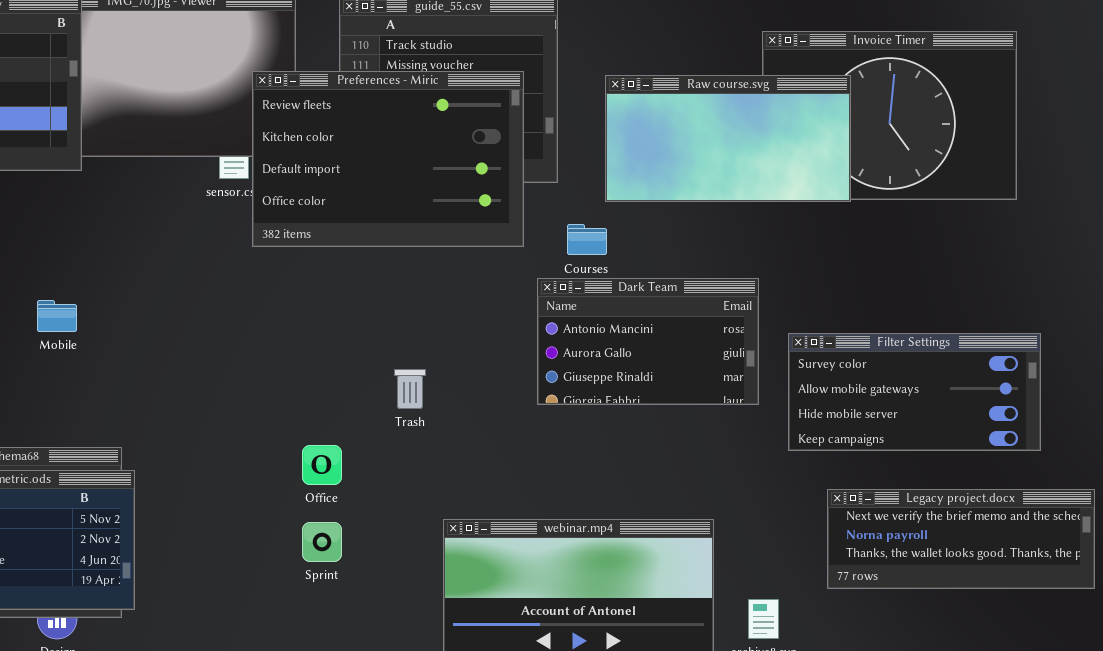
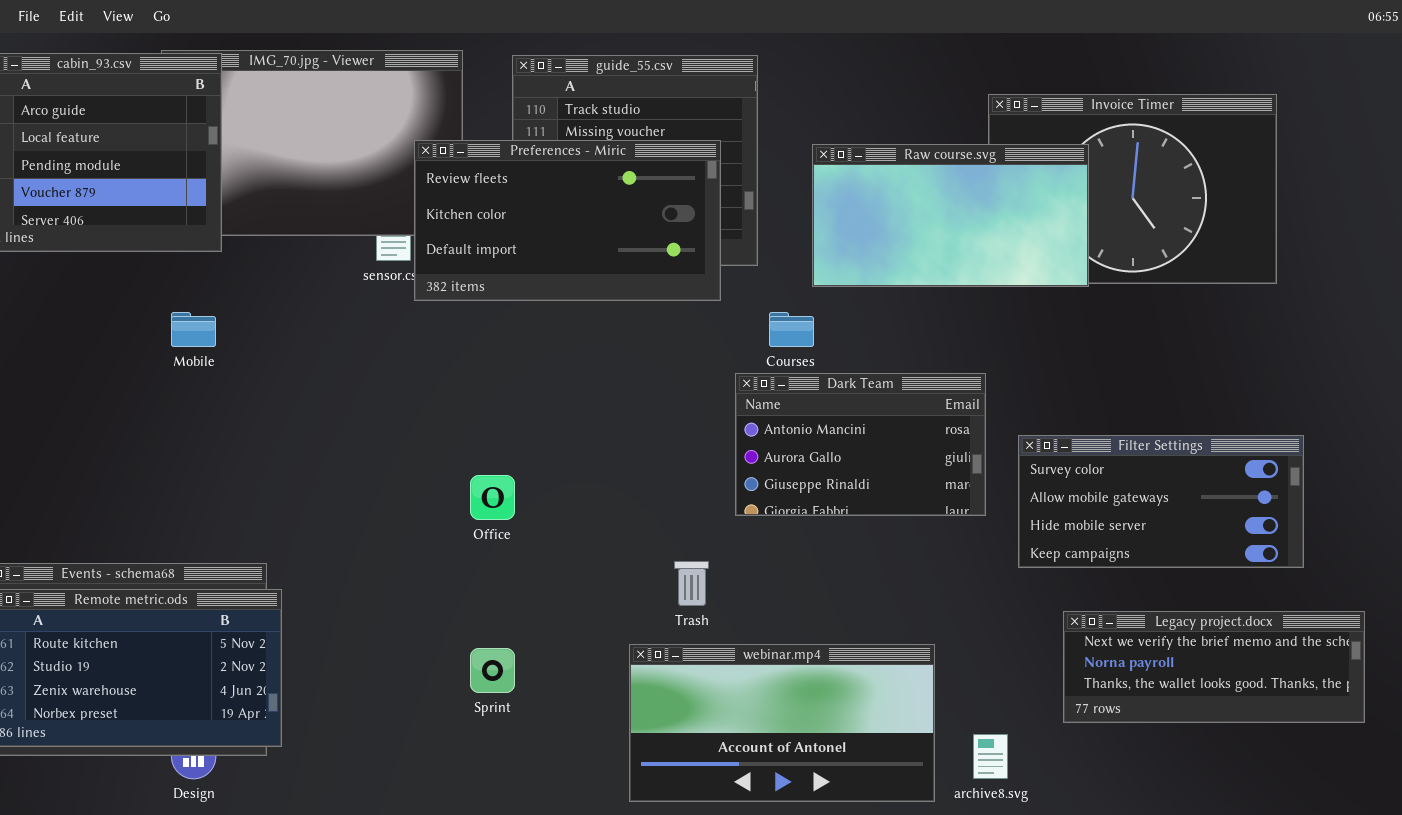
Preferences - Miric: [252,71,524,247] -> [414,140,721,301], resized
Mobile: [37,300,77,332] -> [171,312,216,347], moved
Trash: [394,369,426,409] -> [674,561,709,606], moved
Office: [302,445,342,485] -> [470,475,515,520], moved

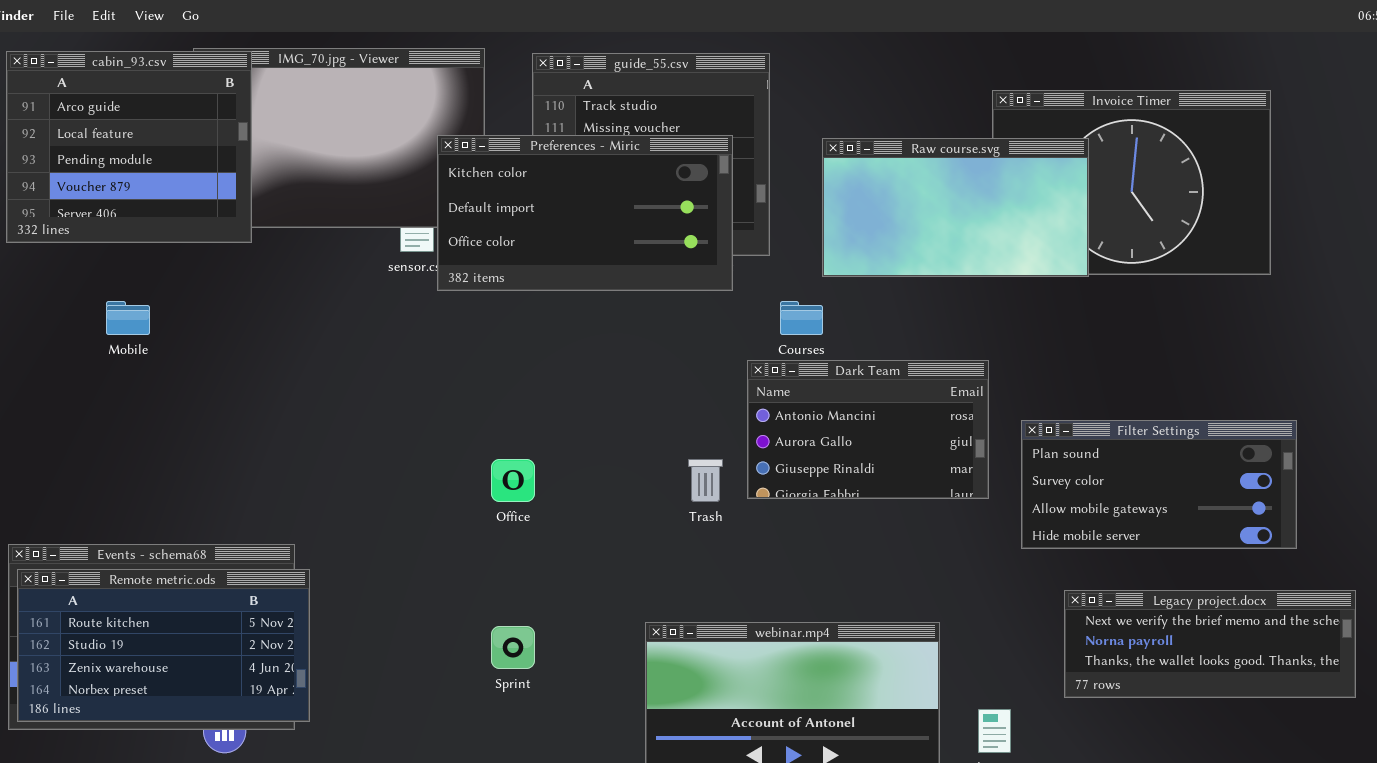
Preferences - Miric: [414,140,721,301] -> [437,135,733,291], scrolled down 1 row
Mobile: [171,312,216,347] -> [106,301,150,335], moved
Filter Settings: [1018,435,1304,568] -> [1021,420,1297,549], scrolled up 1 row
Trash: [674,561,709,606] -> [688,459,723,502], moved

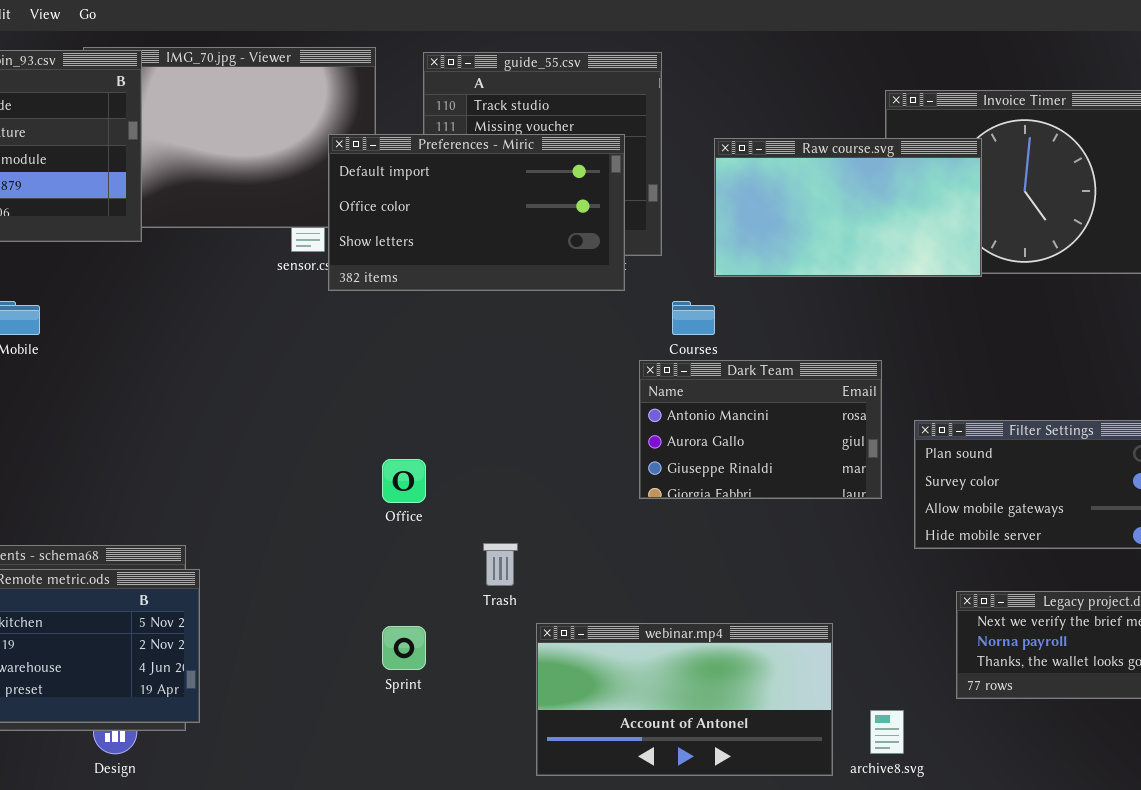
Preferences - Miric: [437,135,733,291] -> [328,134,625,291], scrolled down 1 row
Trash: [688,459,723,502] -> [483,543,518,586], moved

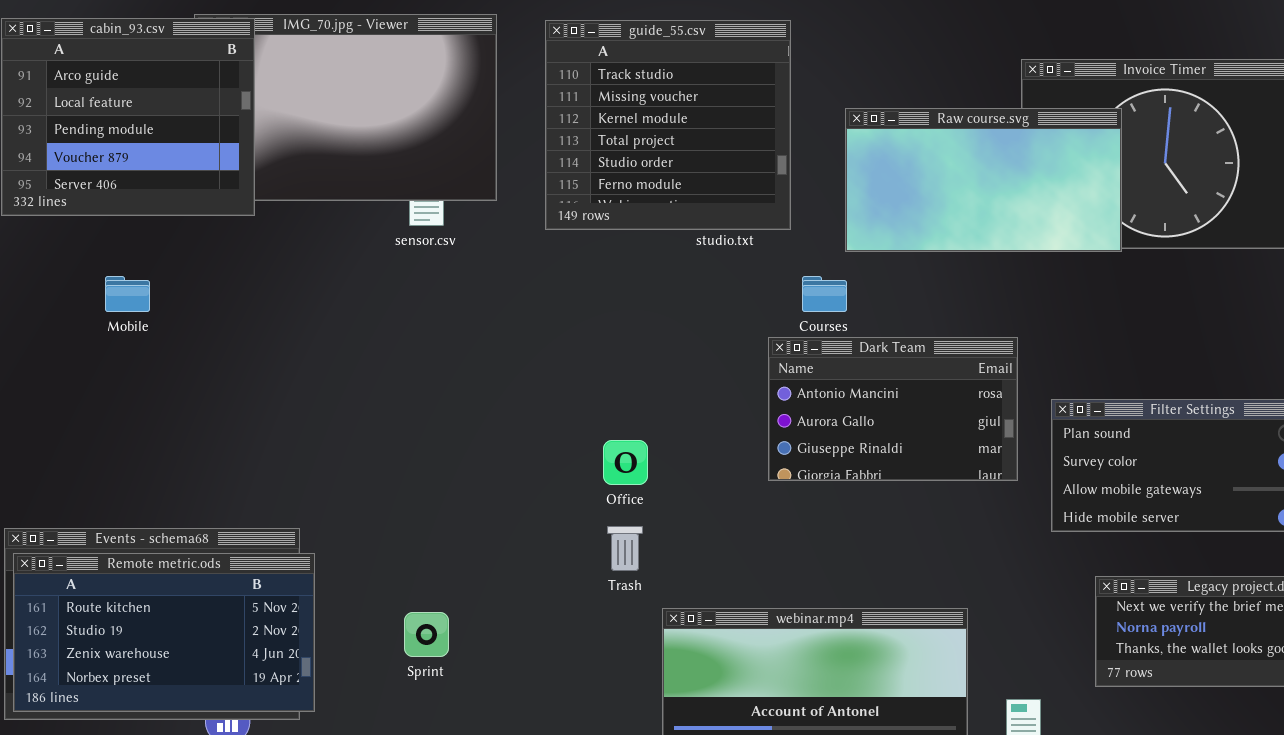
Preferences - Miric: [328,134,625,291] -> none, closed
Office: [382,459,426,503] -> [603,440,648,485], moved
Sprint: [382,626,426,670] -> [404,612,449,657], moved

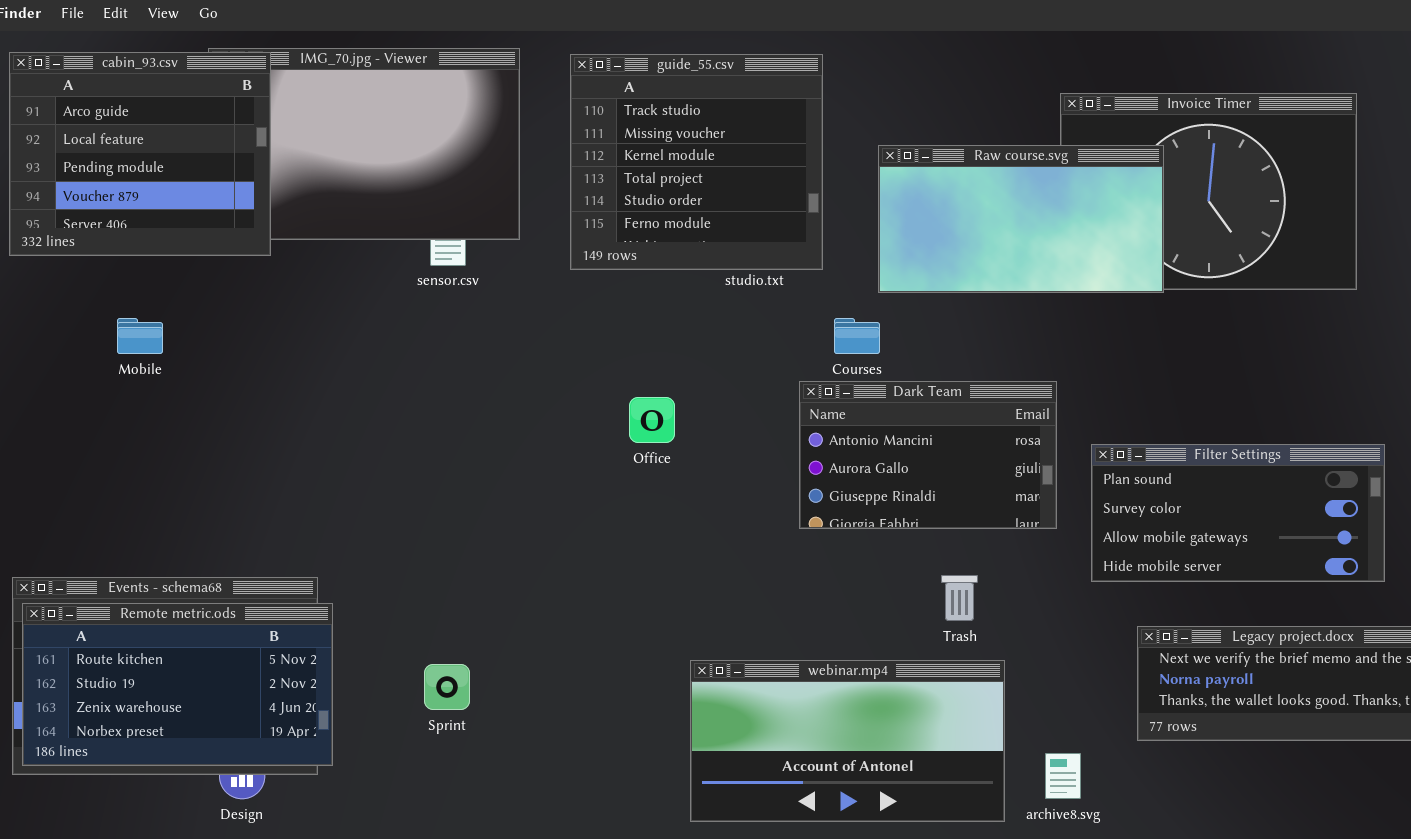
Office: [603,440,648,485] -> [629,397,675,443], moved
Trash: [607,526,643,571] -> [941,575,978,621], moved

